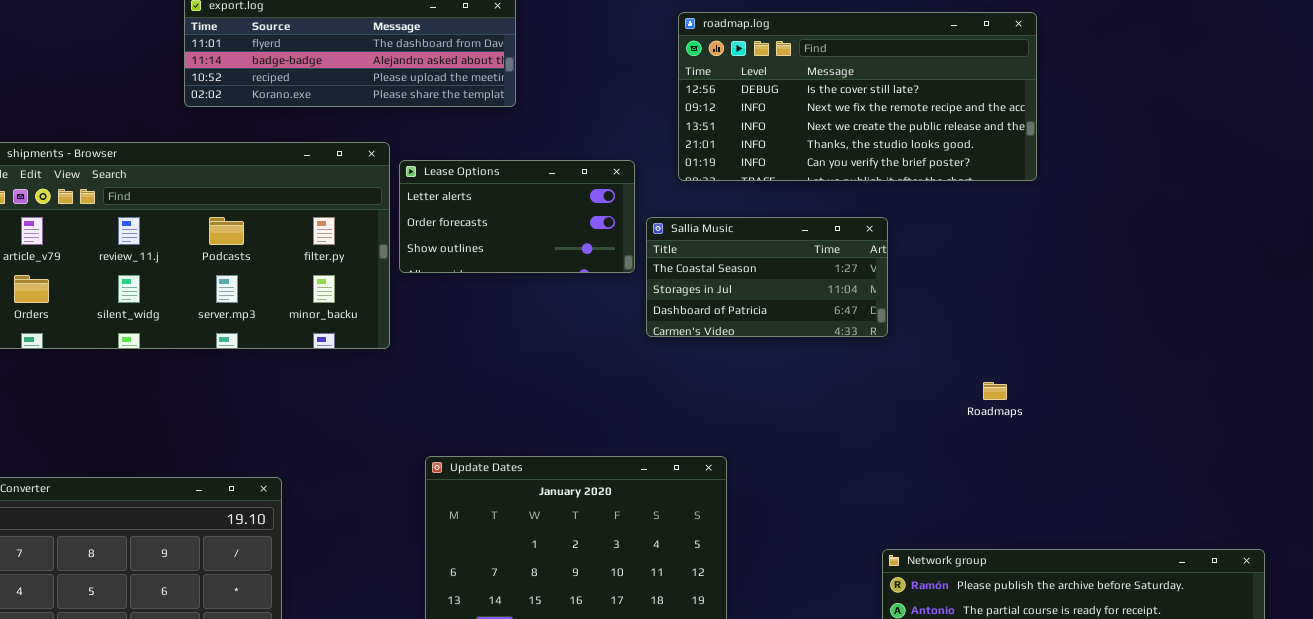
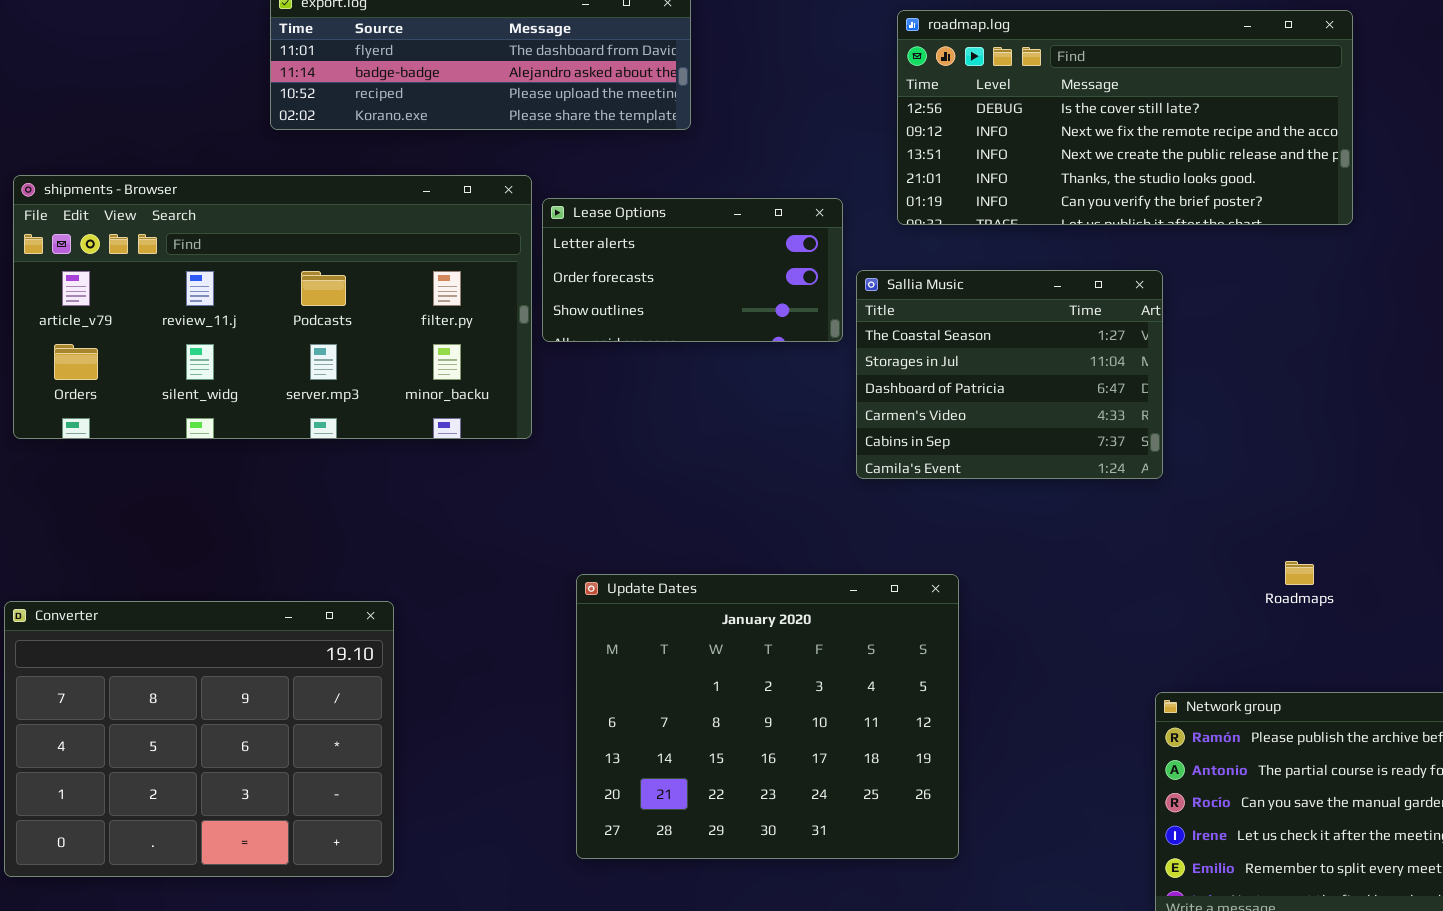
Sallia Music: [646,217,888,337] -> [856,270,1163,479], resized
Roadmaps: [983,382,1007,400] -> [1285,561,1314,585], moved

